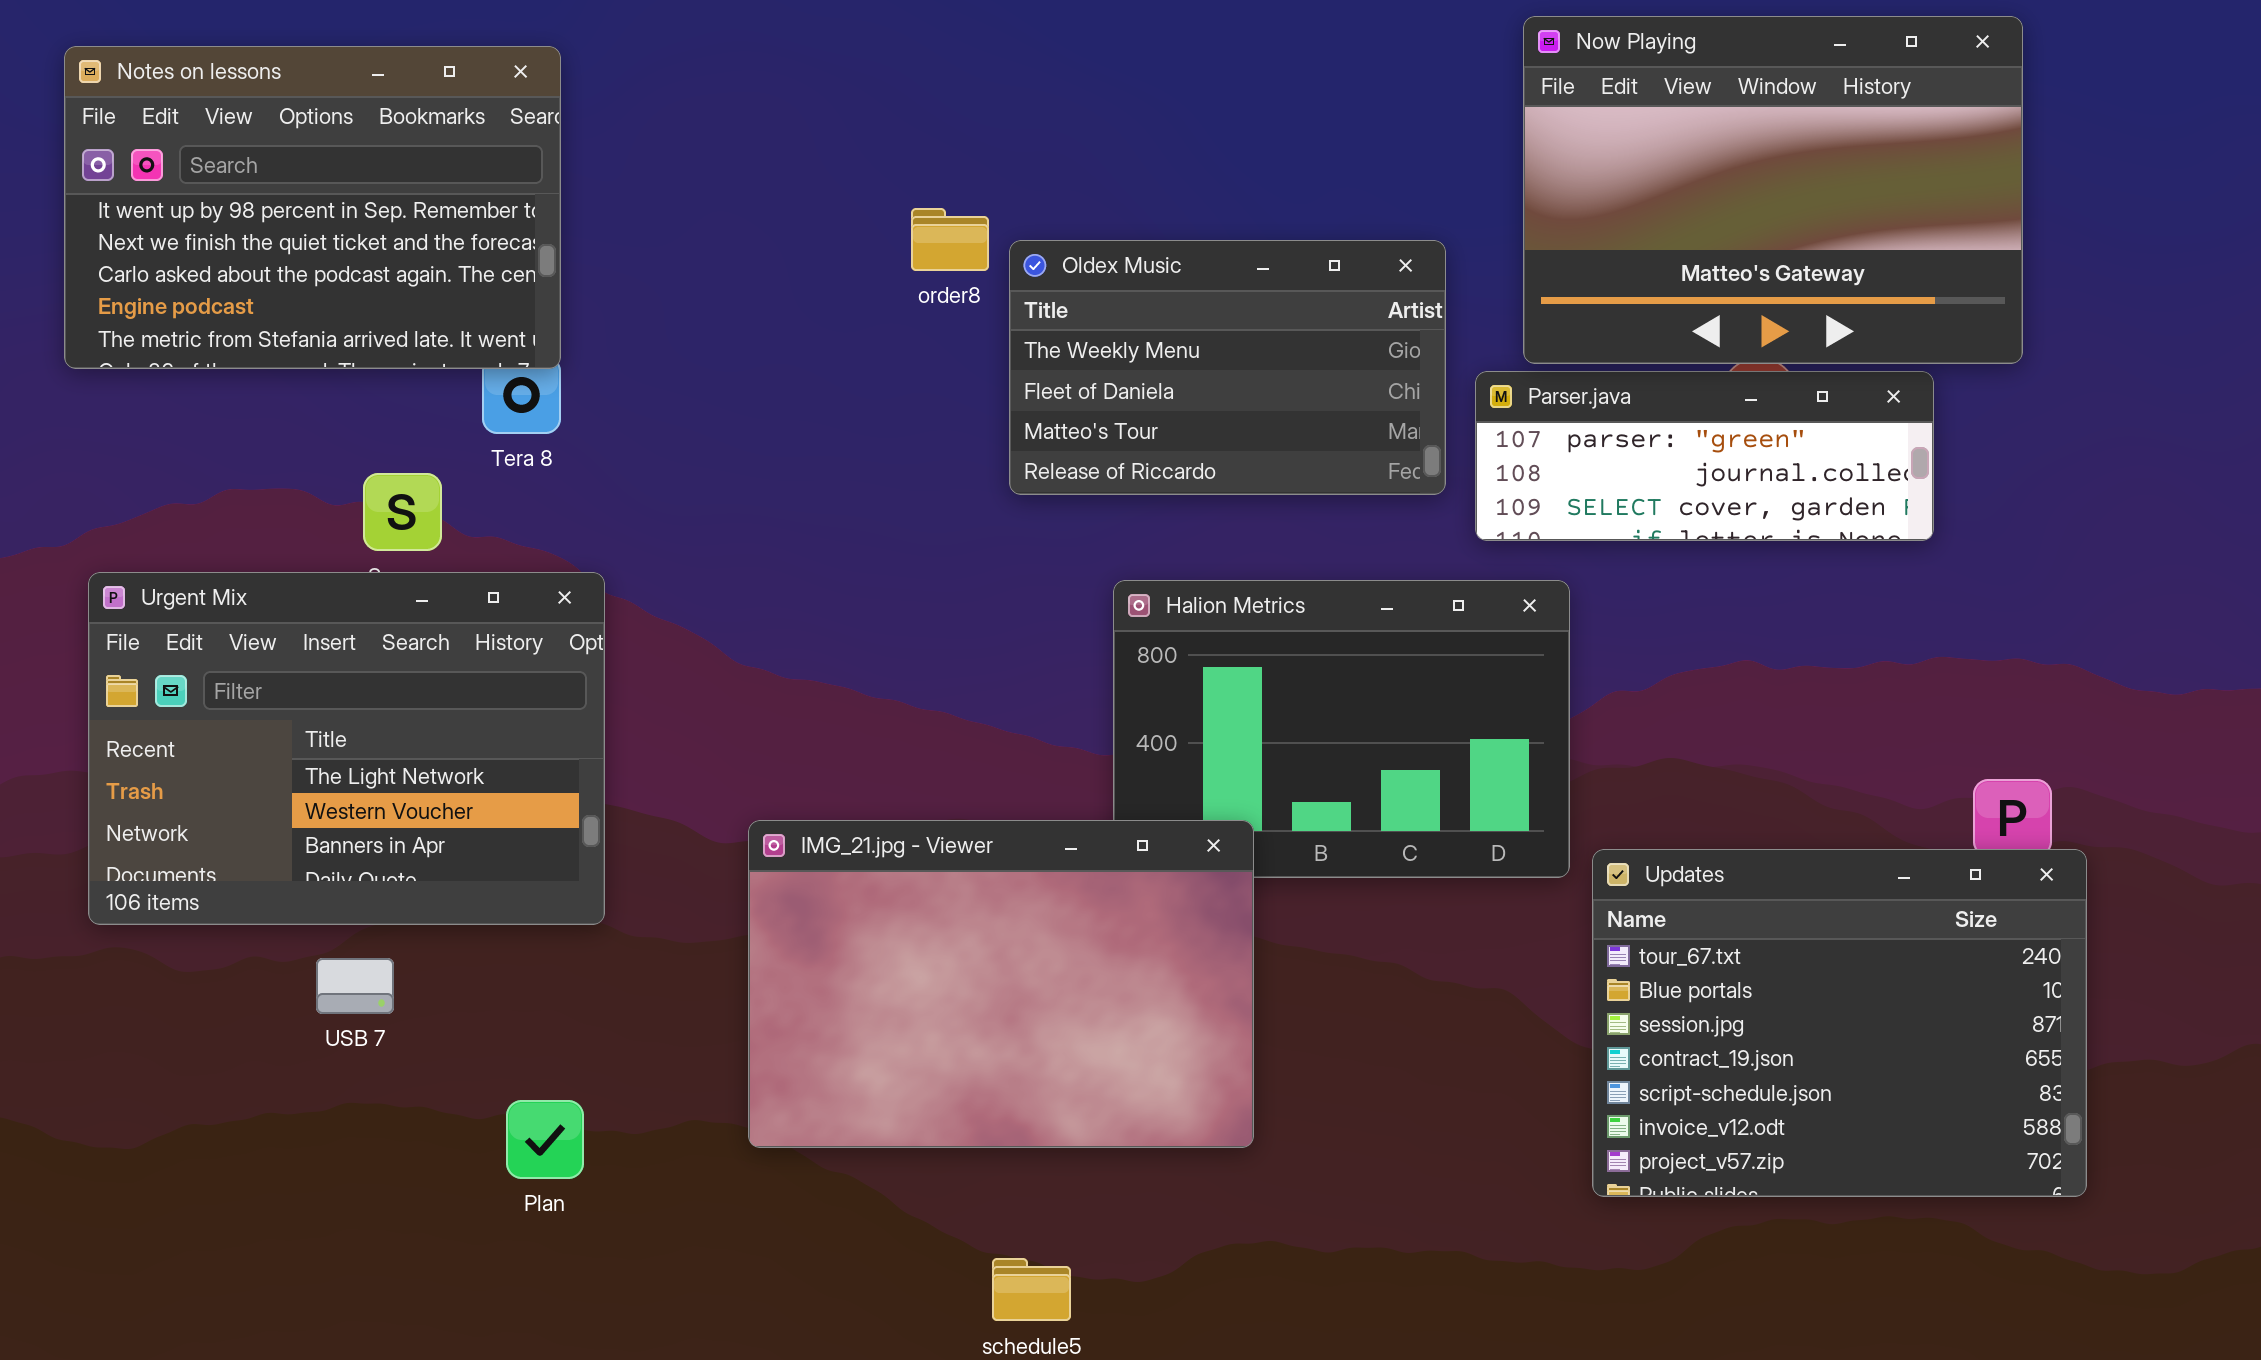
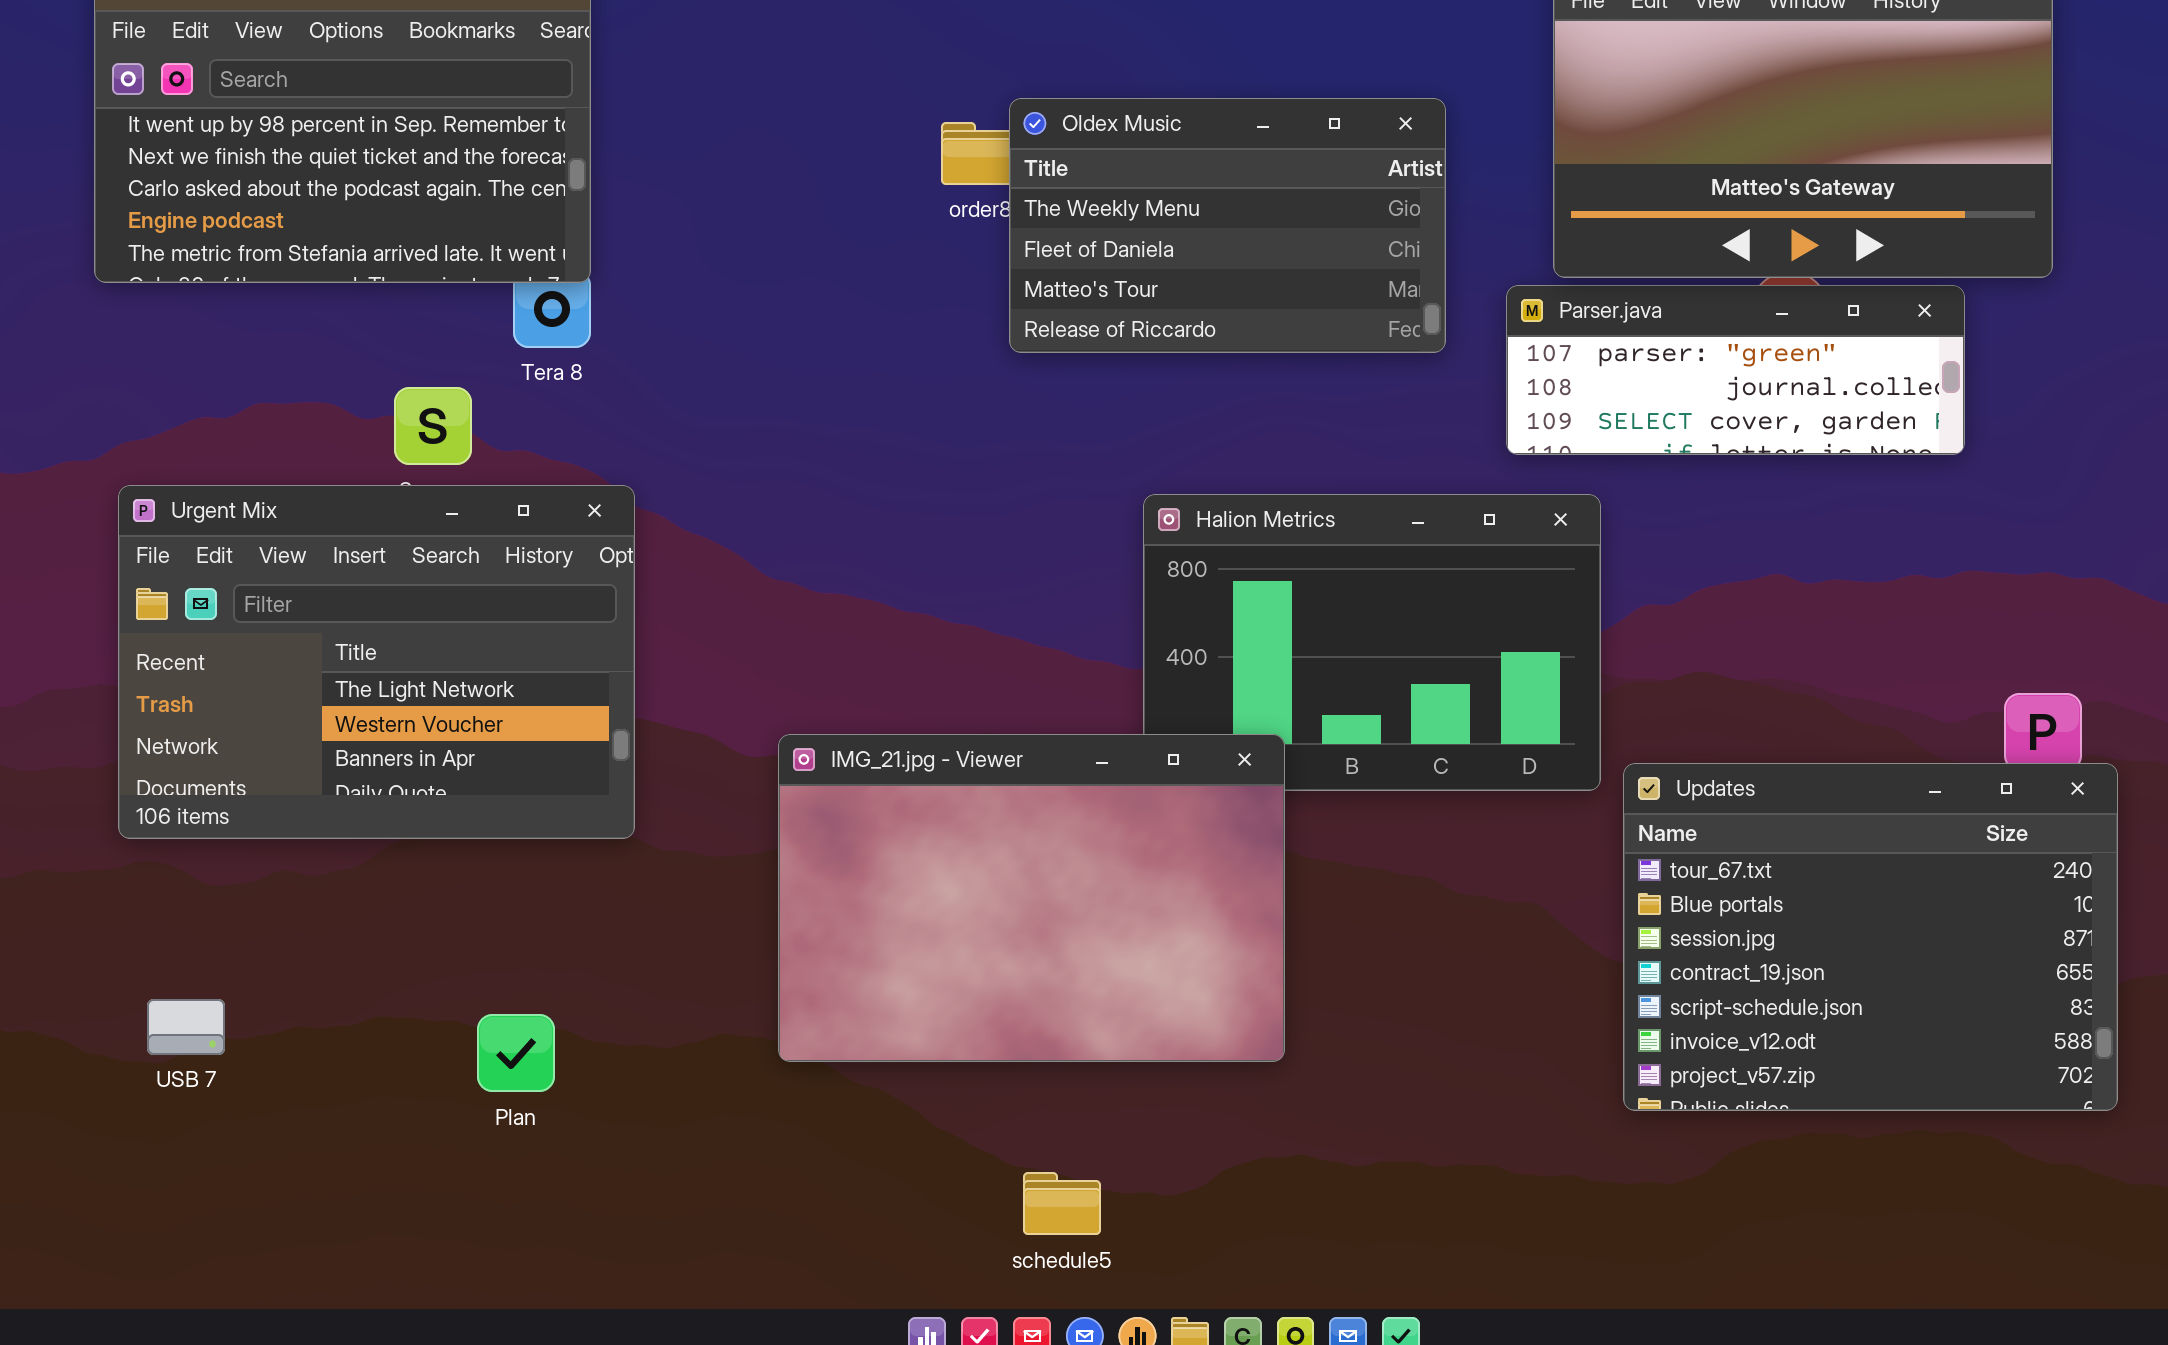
Oldex Music: [1009,240,1446,495] -> [1009,98,1446,353], moved
USB 7: [316,958,394,1014] -> [147,999,225,1055], moved
Plan: [506,1100,584,1179] -> [477,1014,555,1092], moved

